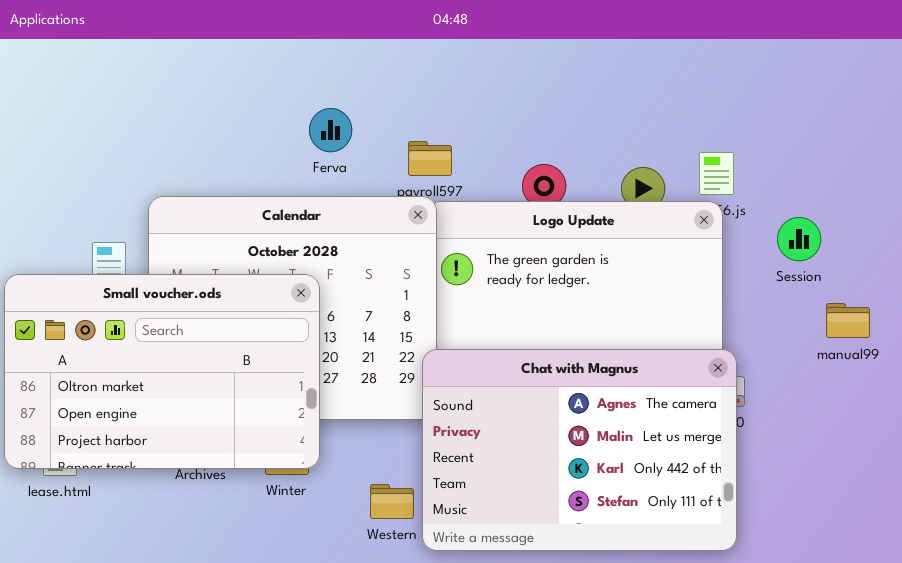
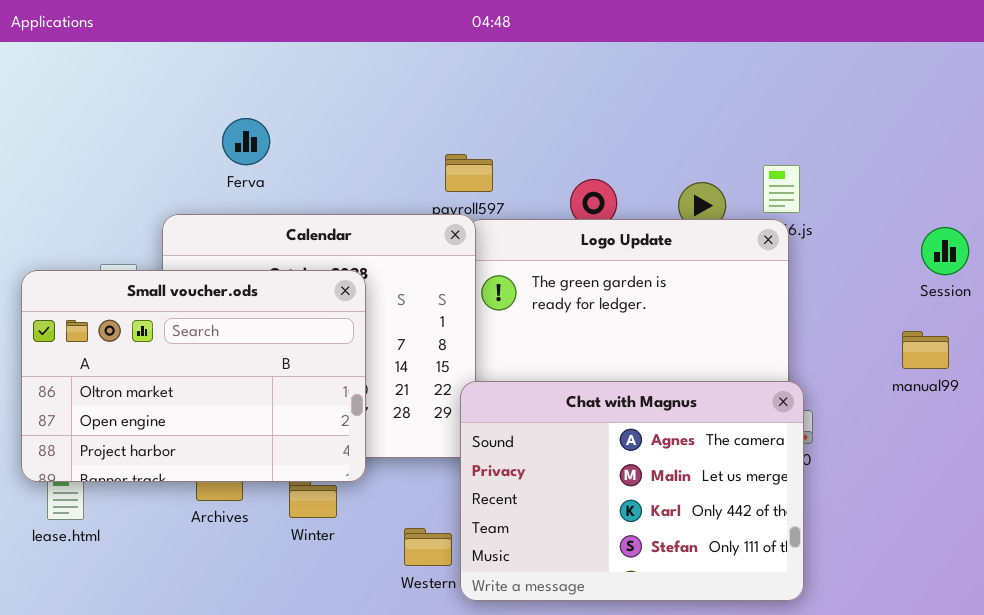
Ferva: [309,108,352,152] -> [222,118,270,165], moved
Session: [777,217,821,261] -> [921,227,969,275], moved
Small voucher.ods: [4,274,320,469] -> [21,270,366,482], moved

